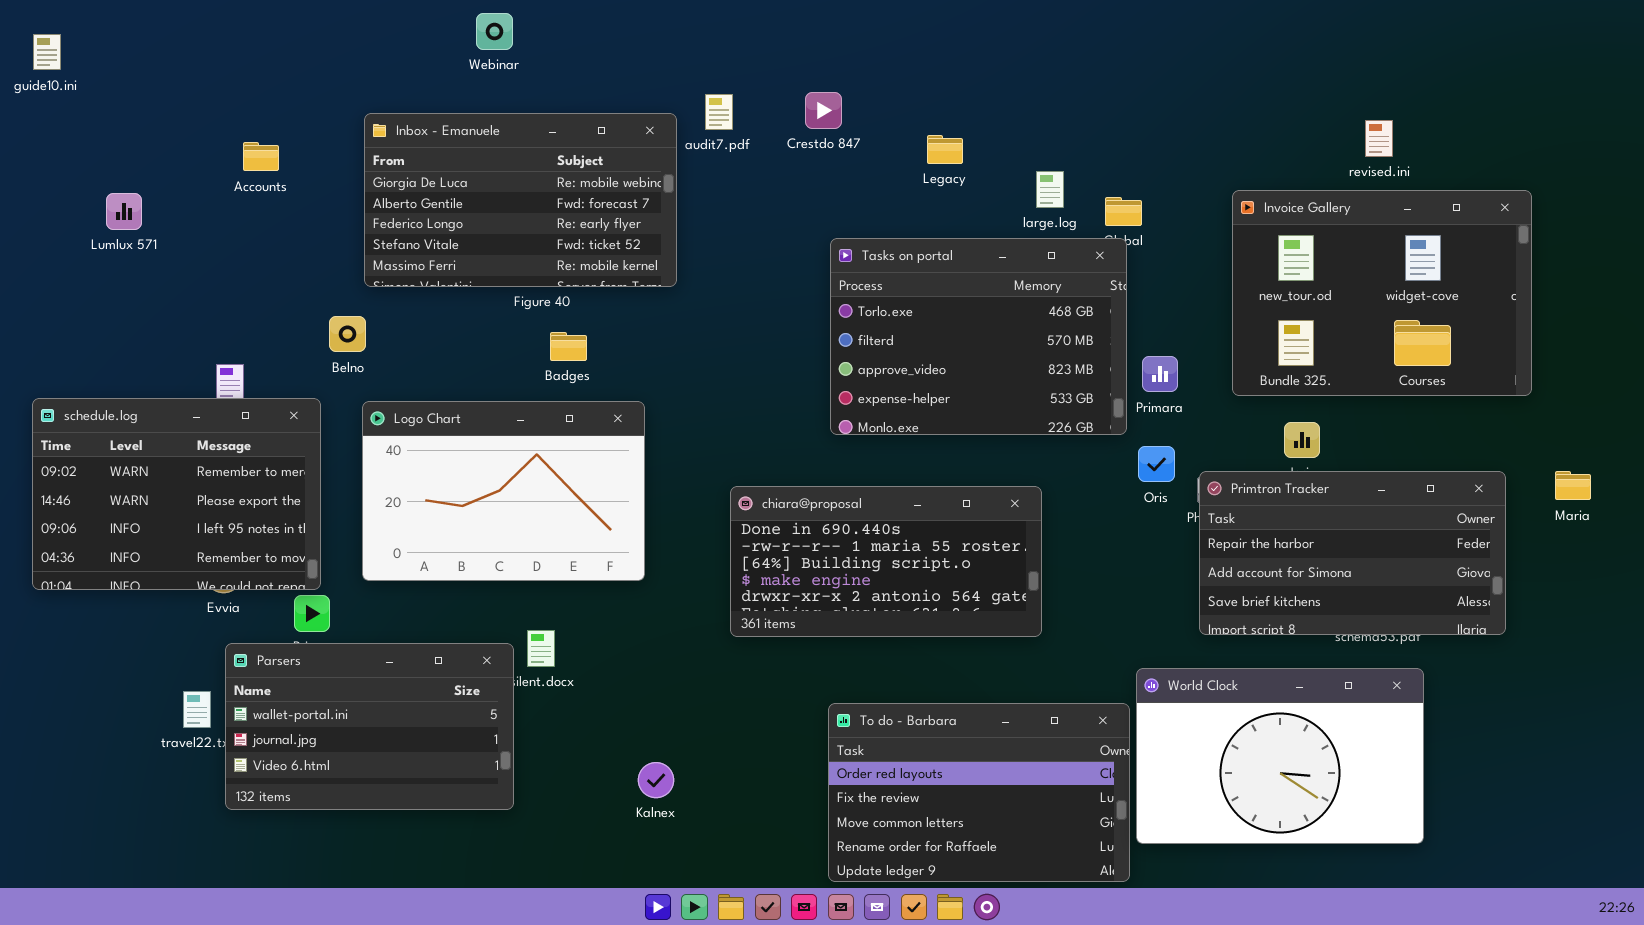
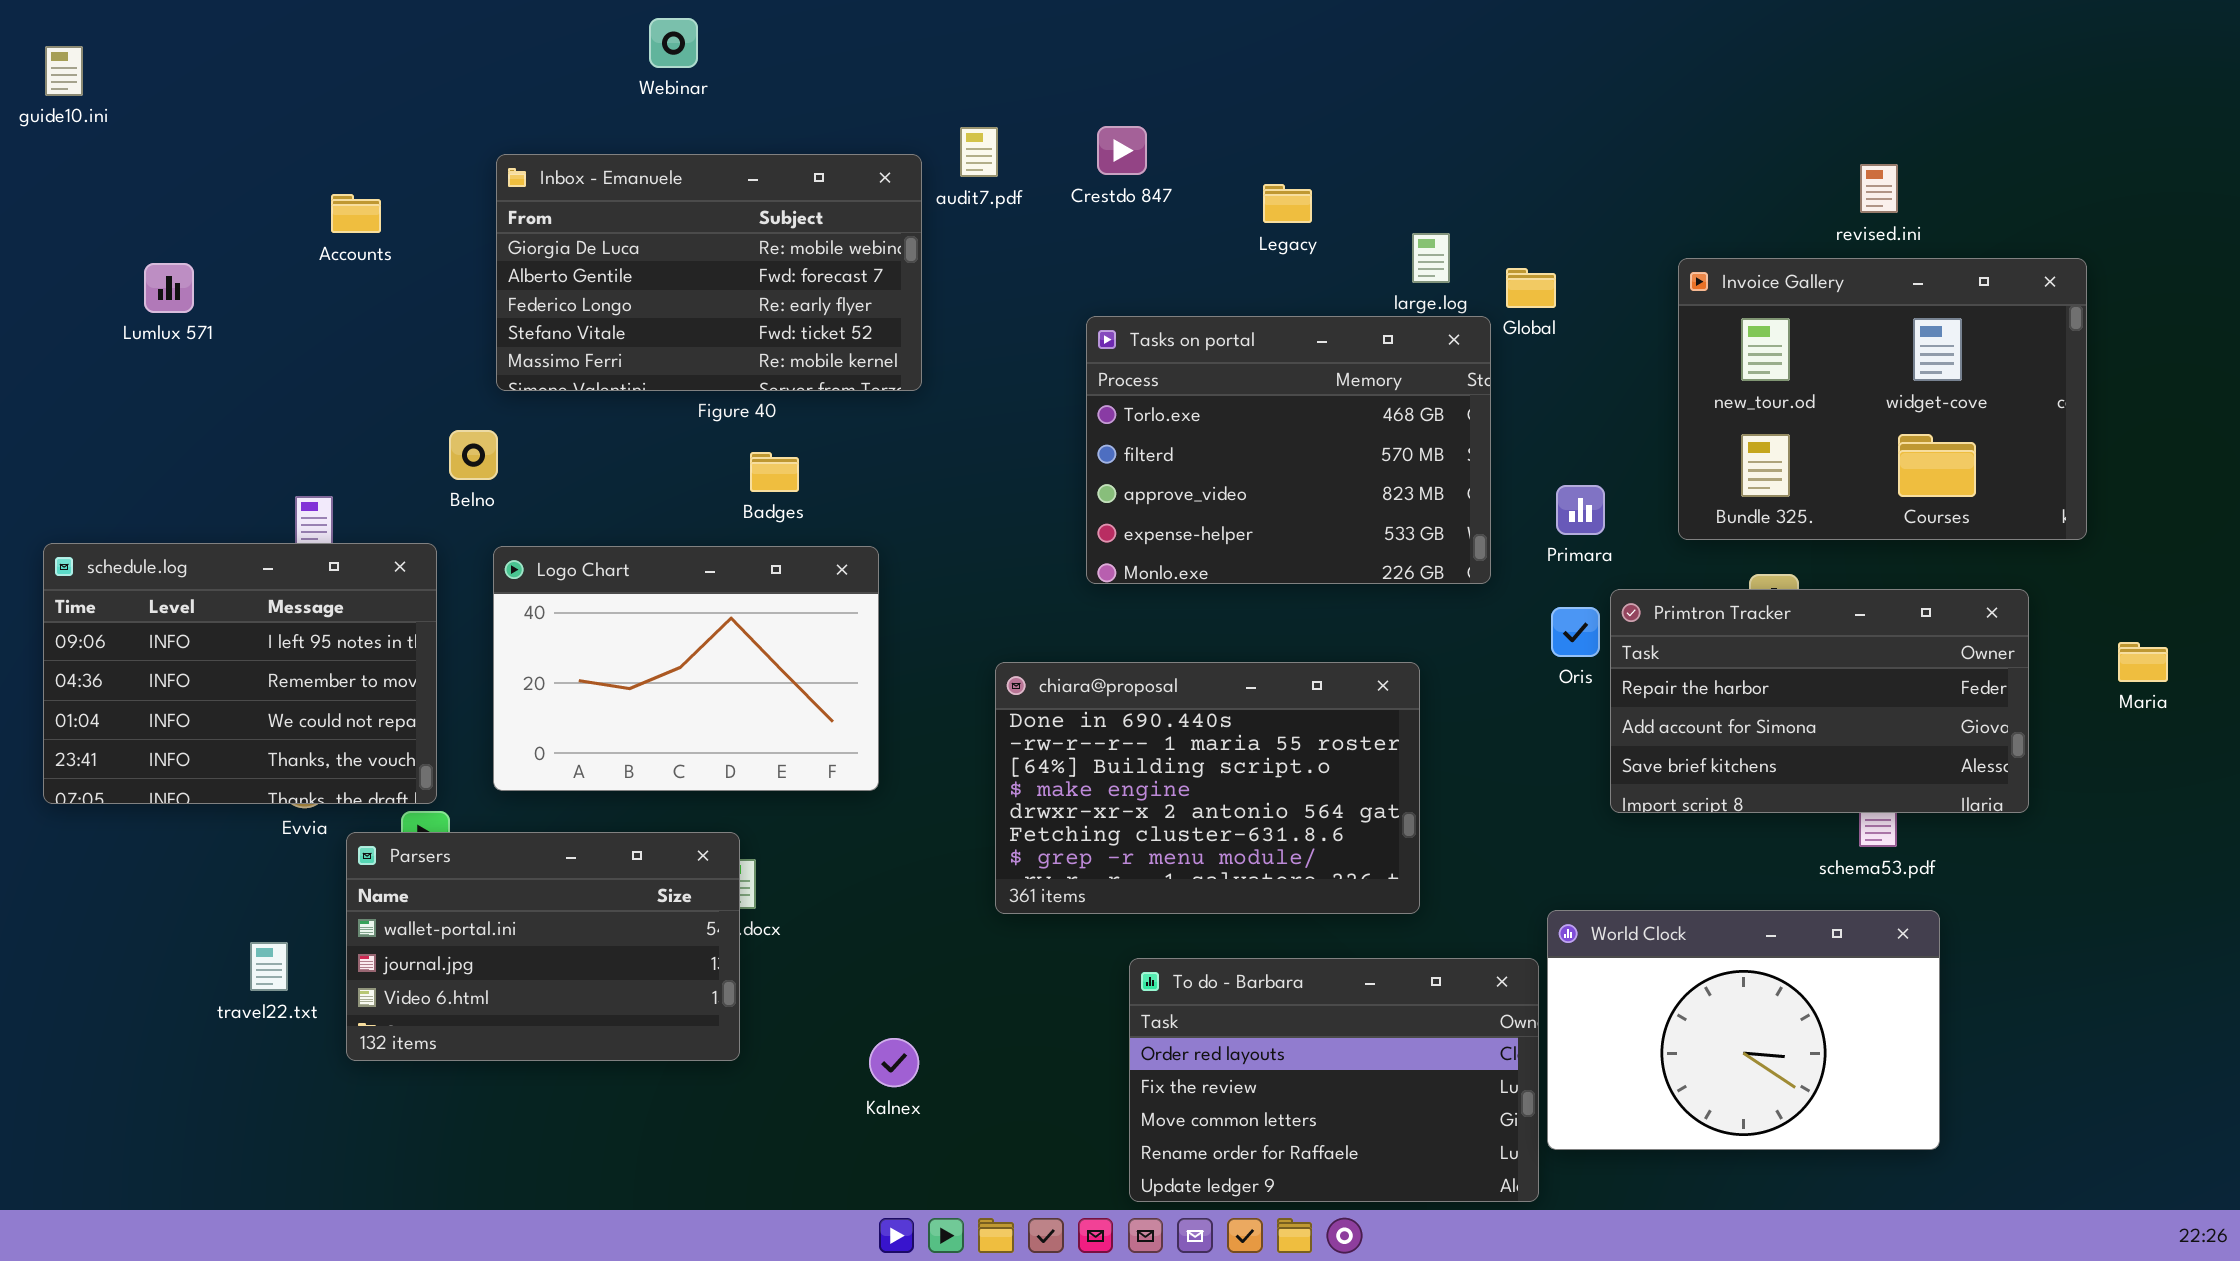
Tasks on portal: [830,238,1127,435] -> [1086,316,1491,584], moved
schedule.log: [32,398,321,590] -> [43,543,437,804], scrolled down 2 rows
Primtron Tracker: [1199,471,1506,635] -> [1610,589,2029,813], moved
chiara@proposal: [730,486,1042,637] -> [995,662,1420,914], resized
Parsers: [225,643,514,810] -> [346,832,740,1061], moved

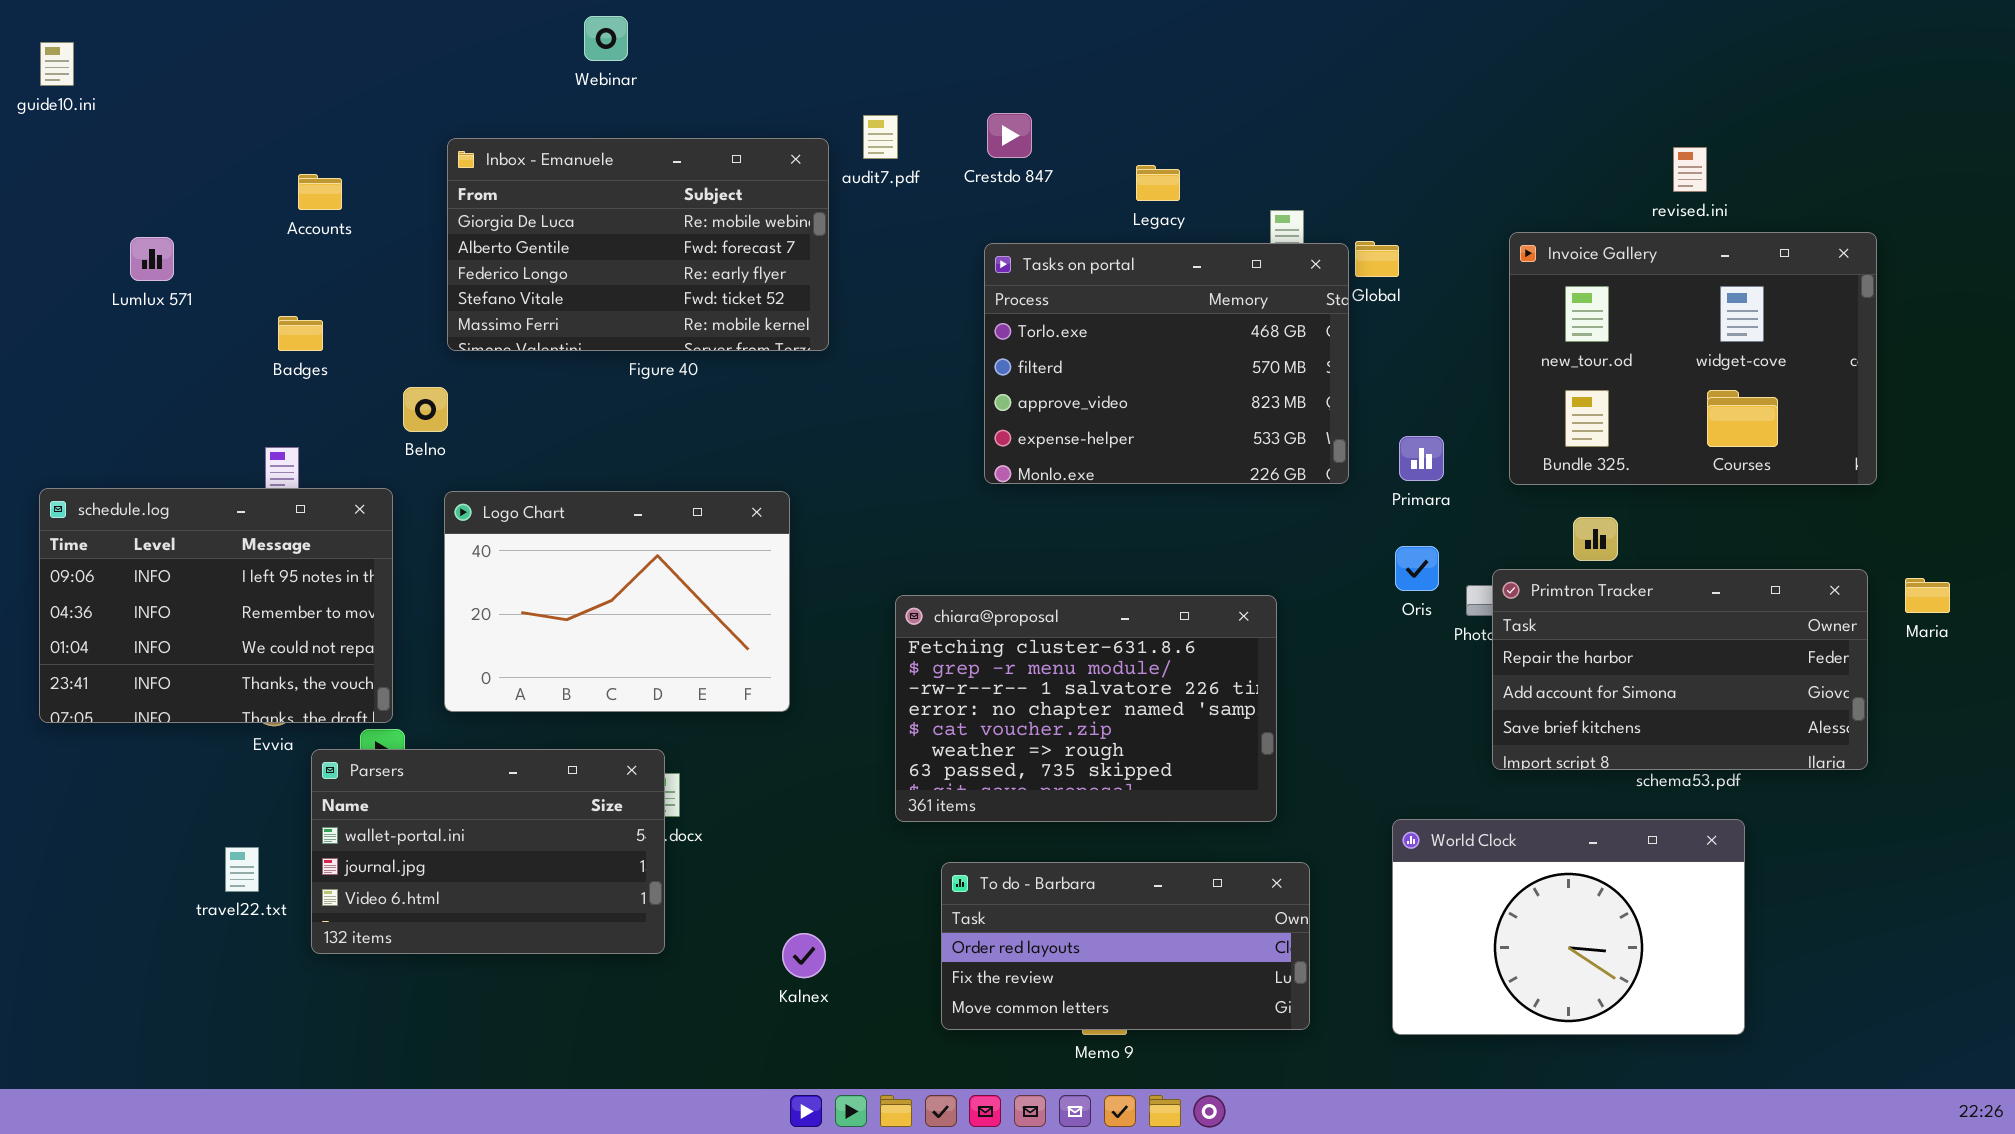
Tasks on portal: [1086,316,1491,584] -> [984,243,1349,484], moved
Badges: [750,452,799,492] -> [278,316,323,351], moved
Primtron Tracker: [1610,589,2029,813] -> [1492,569,1868,770], moved
chiara@proposal: [995,662,1420,914] -> [895,595,1277,822], scrolled down 5 rows
To do - Barbara: [1129,958,1539,1202] -> [941,862,1310,1030], moved, resized

